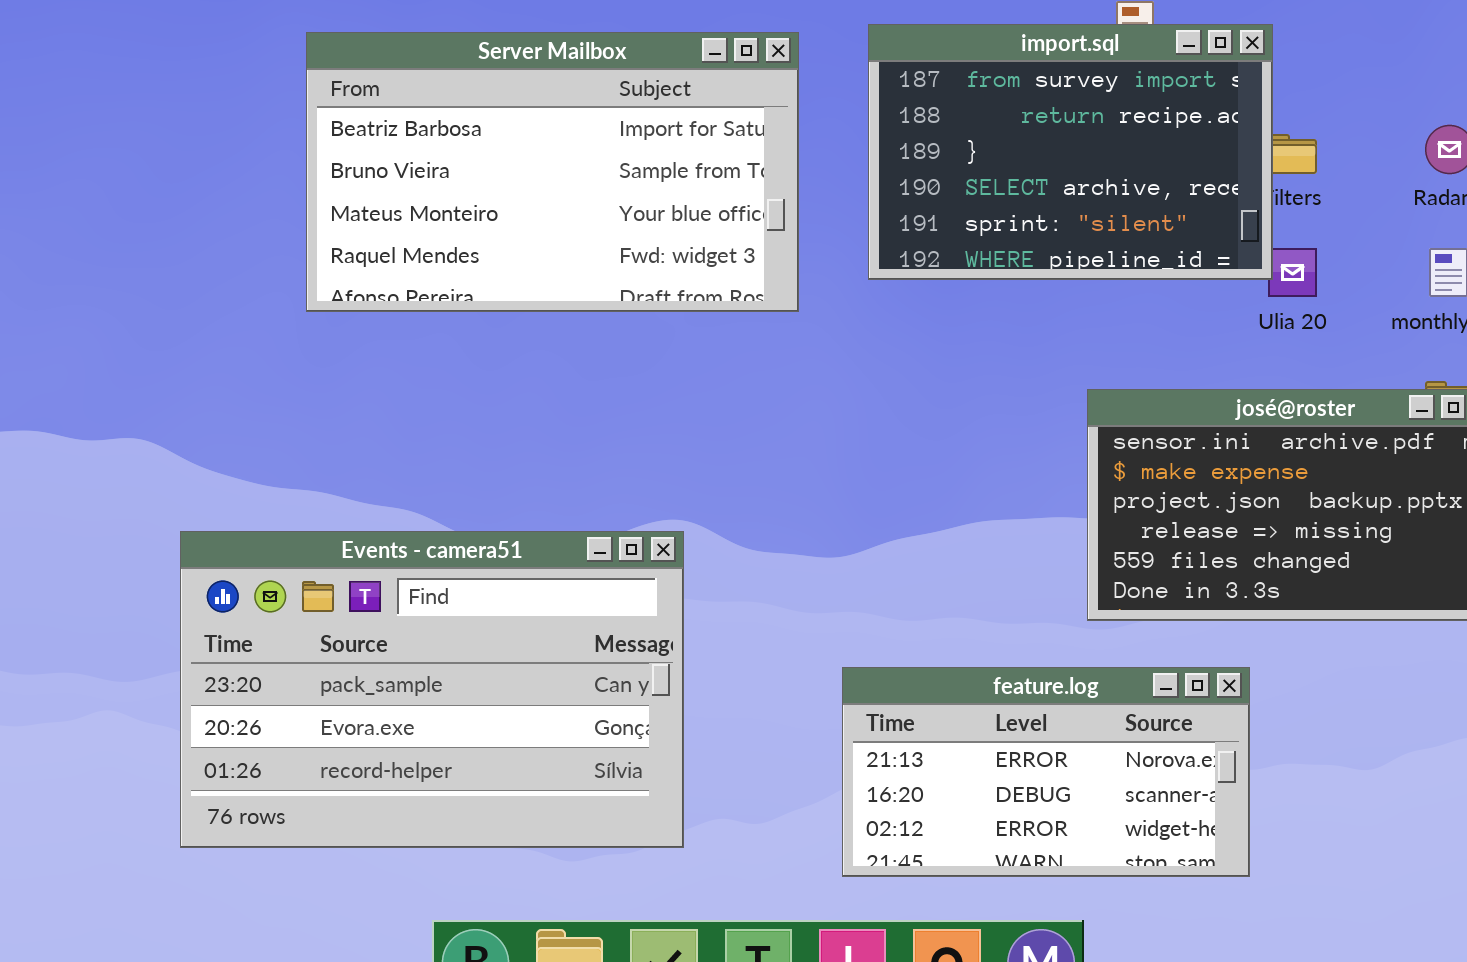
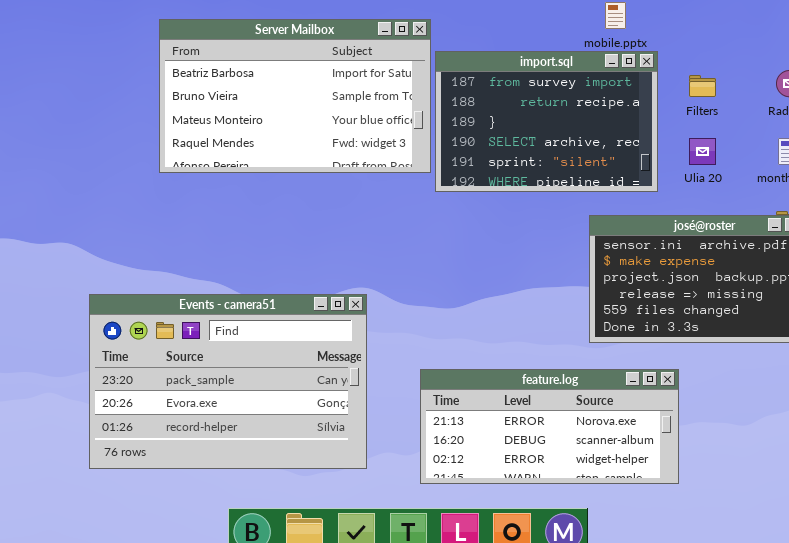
import.sql: [868,24,1273,280] -> [435,51,658,192], moved
feature.log: [842,667,1250,877] -> [420,369,679,484], resized

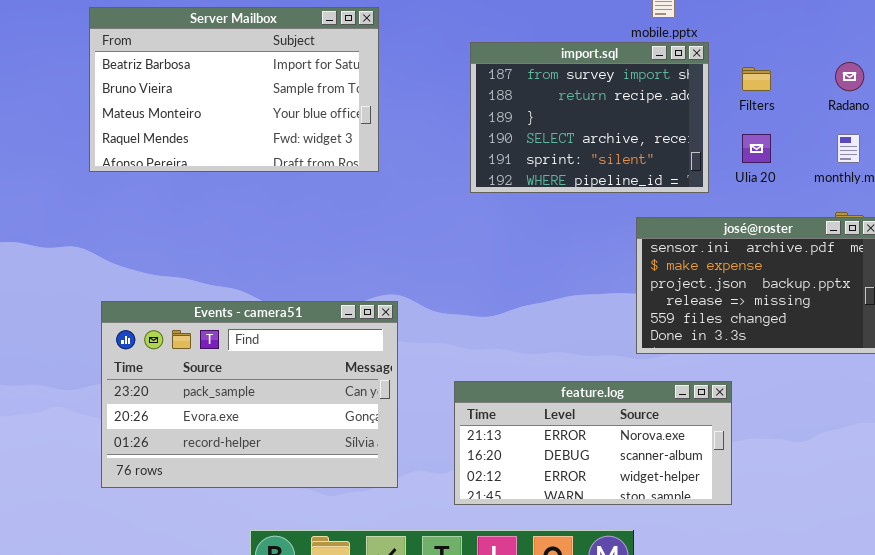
Server Mailbox: [159,19,431,173] -> [89,7,379,172], moved

